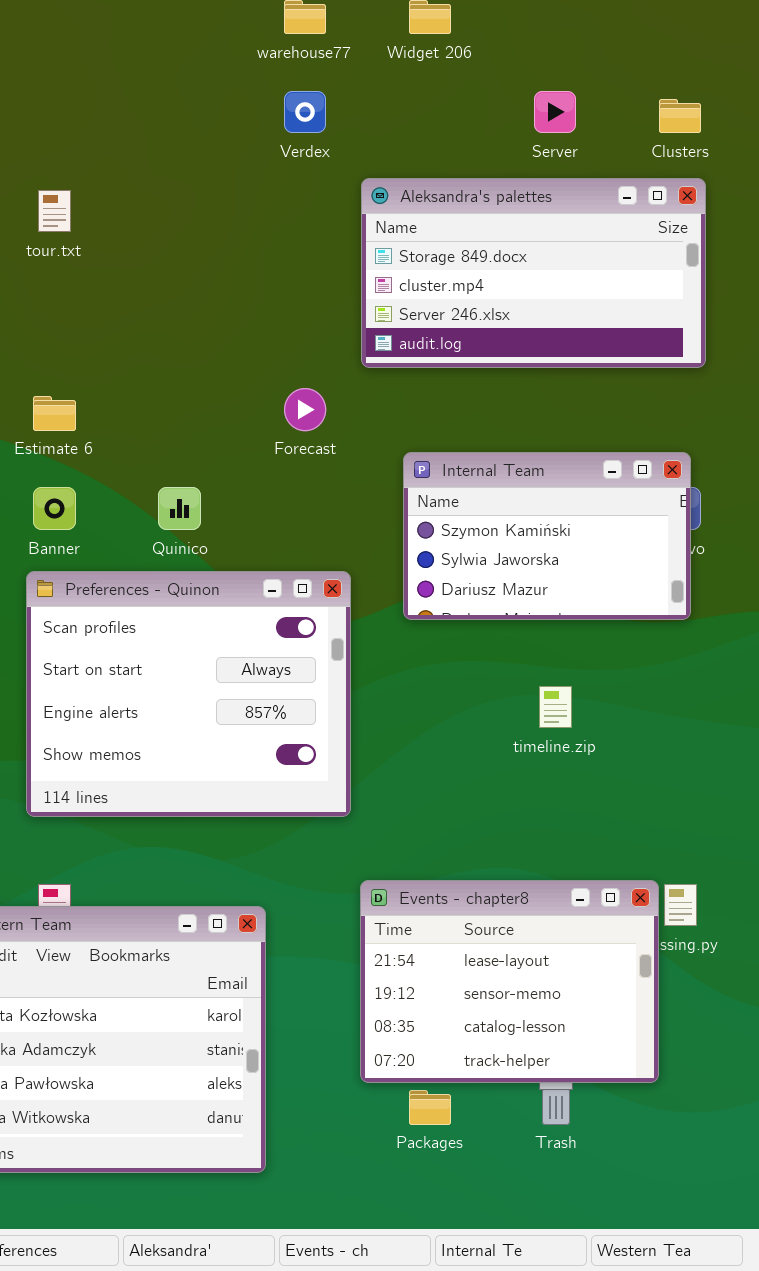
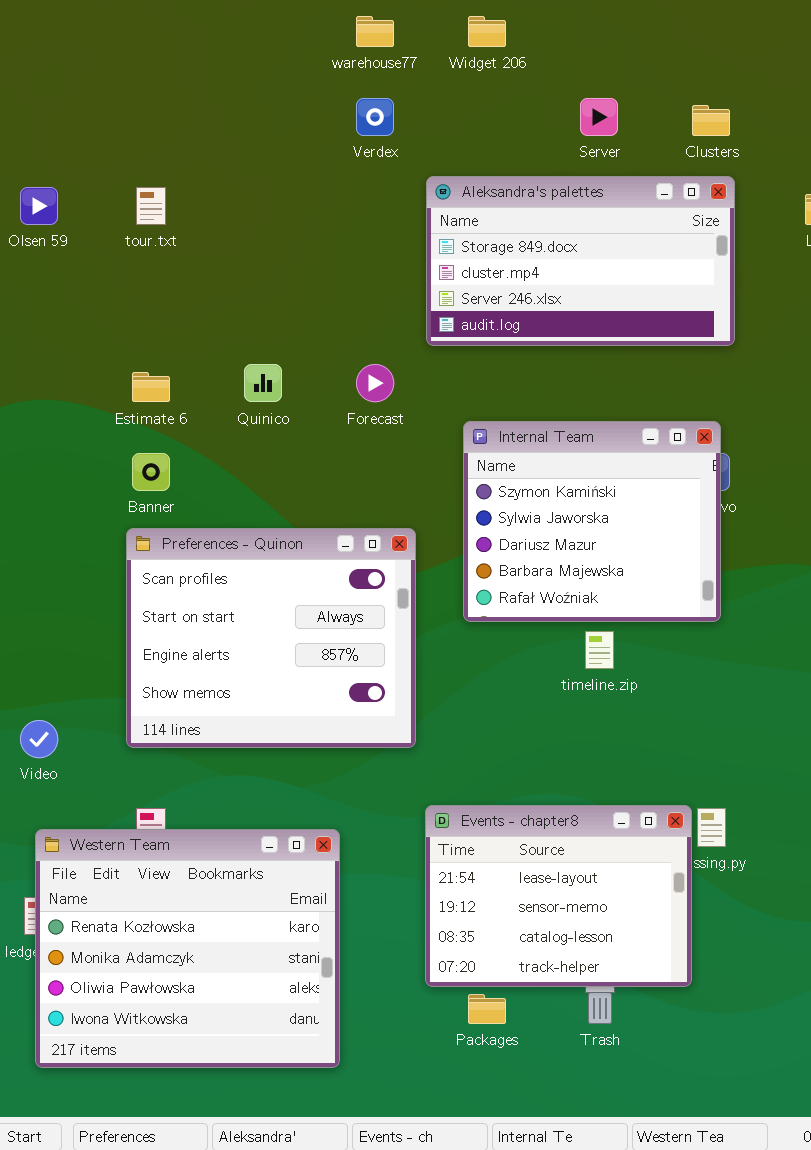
Internal Team: [403,452,691,620] -> [463,421,721,622], resized
Quinico: [158,487,201,530] -> [244,364,282,402], moved

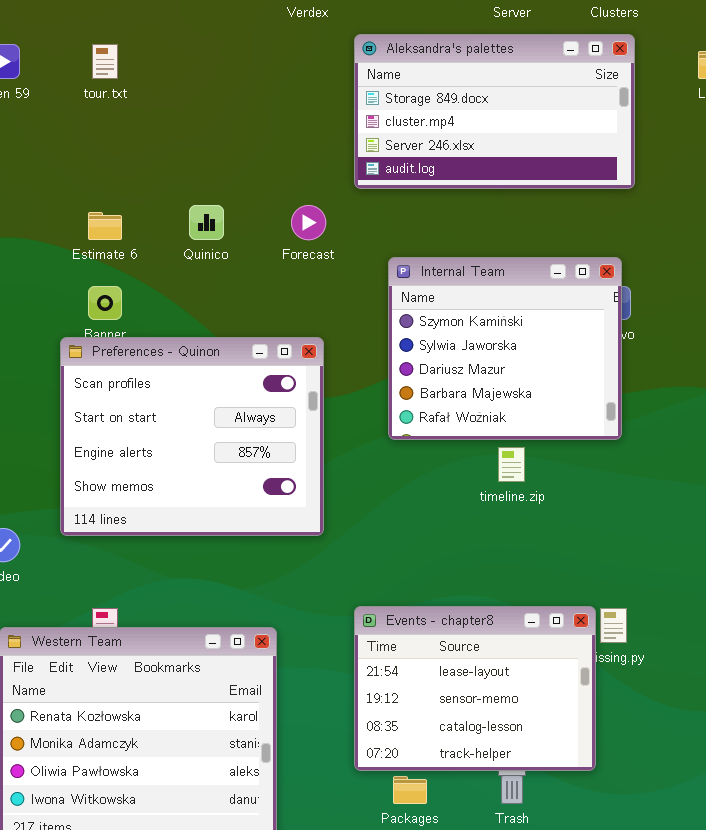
Preferences - Quinon: [126,528,416,748] -> [60,337,324,536], moved

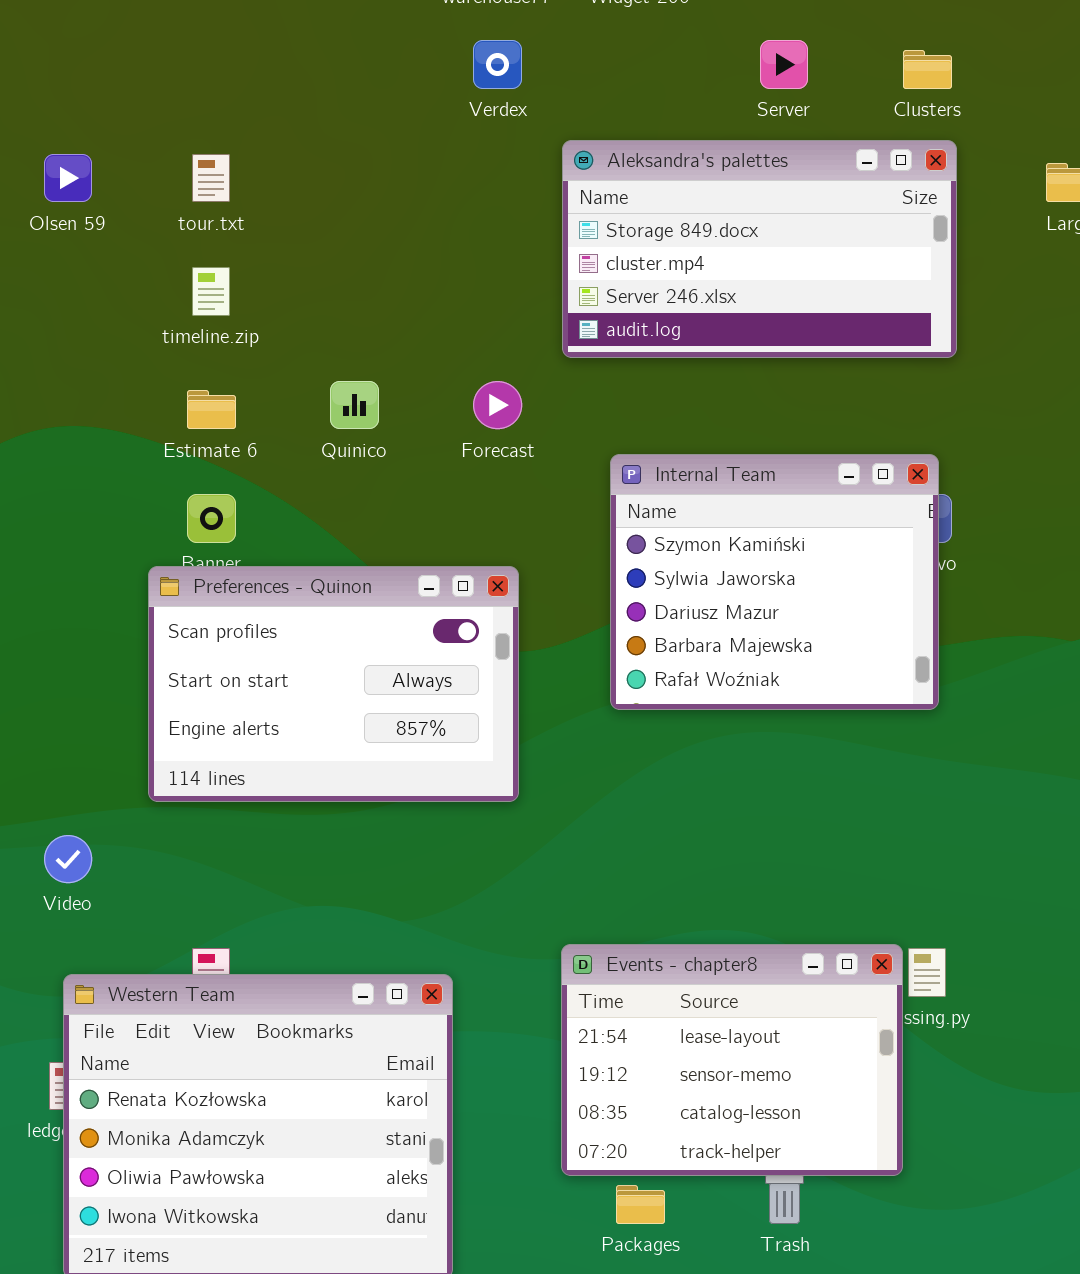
Preferences - Quinon: [60,337,324,536] -> [148,566,519,802], resized
timeline.zip: [498,447,525,482] -> [192,267,230,316], moved

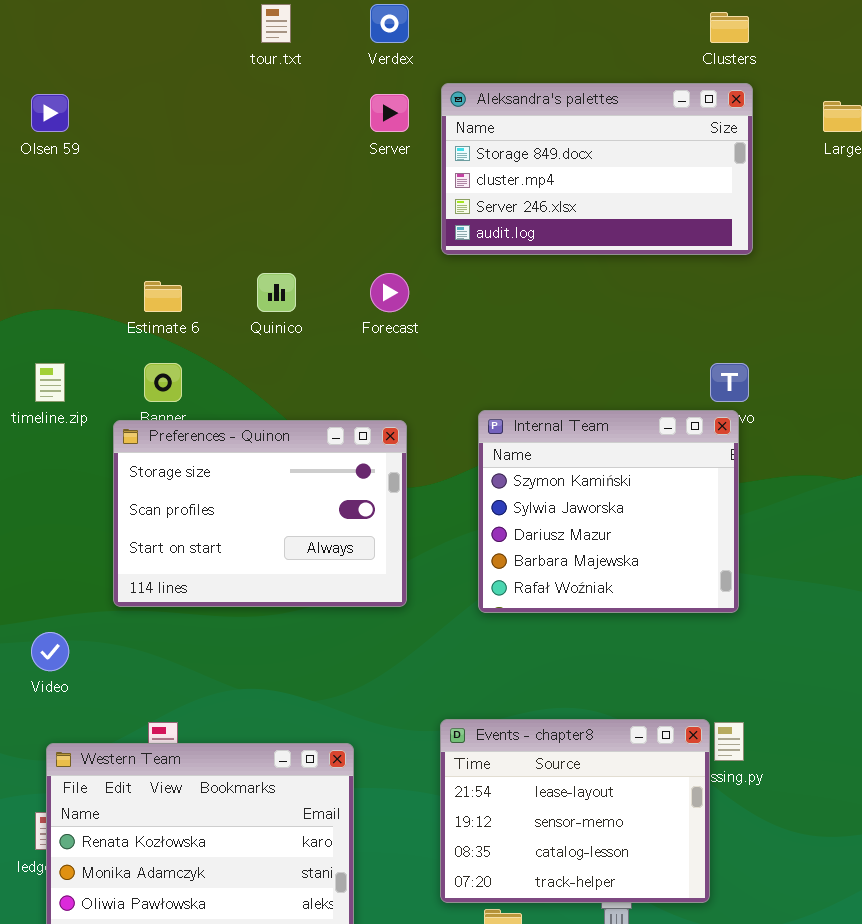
Server: [760,40,808,89] -> [370,94,409,132], moved
tour.txt: [192,154,230,202] -> [261,4,291,43], moved
timeline.zip: [192,267,230,316] -> [35,363,65,402], moved
Internal Team: [610,454,939,710] -> [478,410,739,613], moved
Preferences - Quinon: [148,566,519,802] -> [113,420,407,607], scrolled up 1 row

